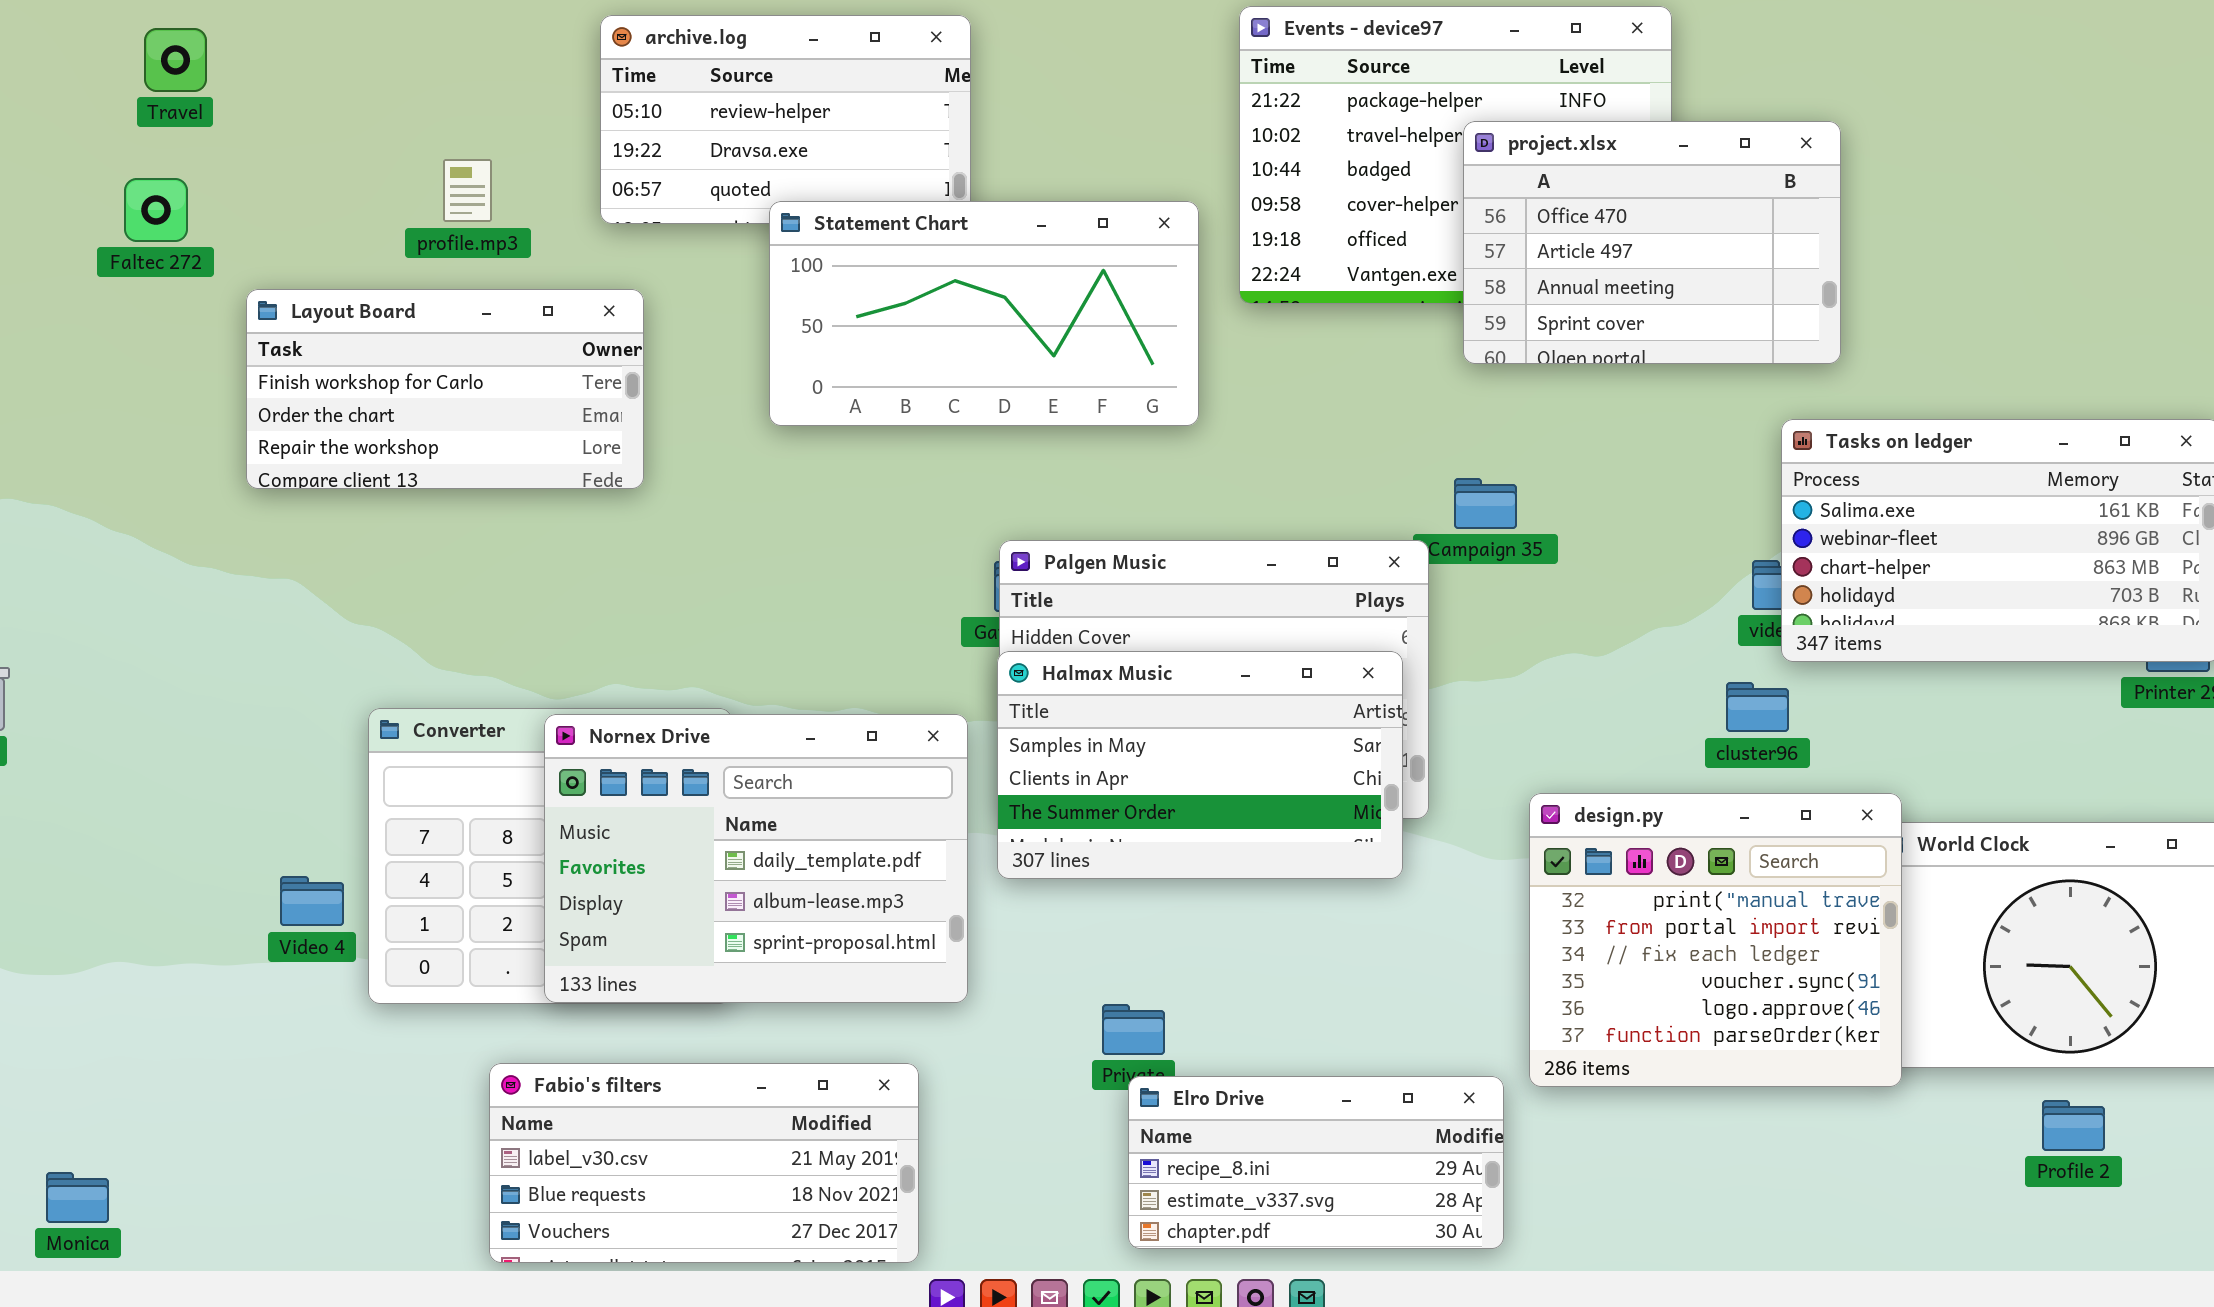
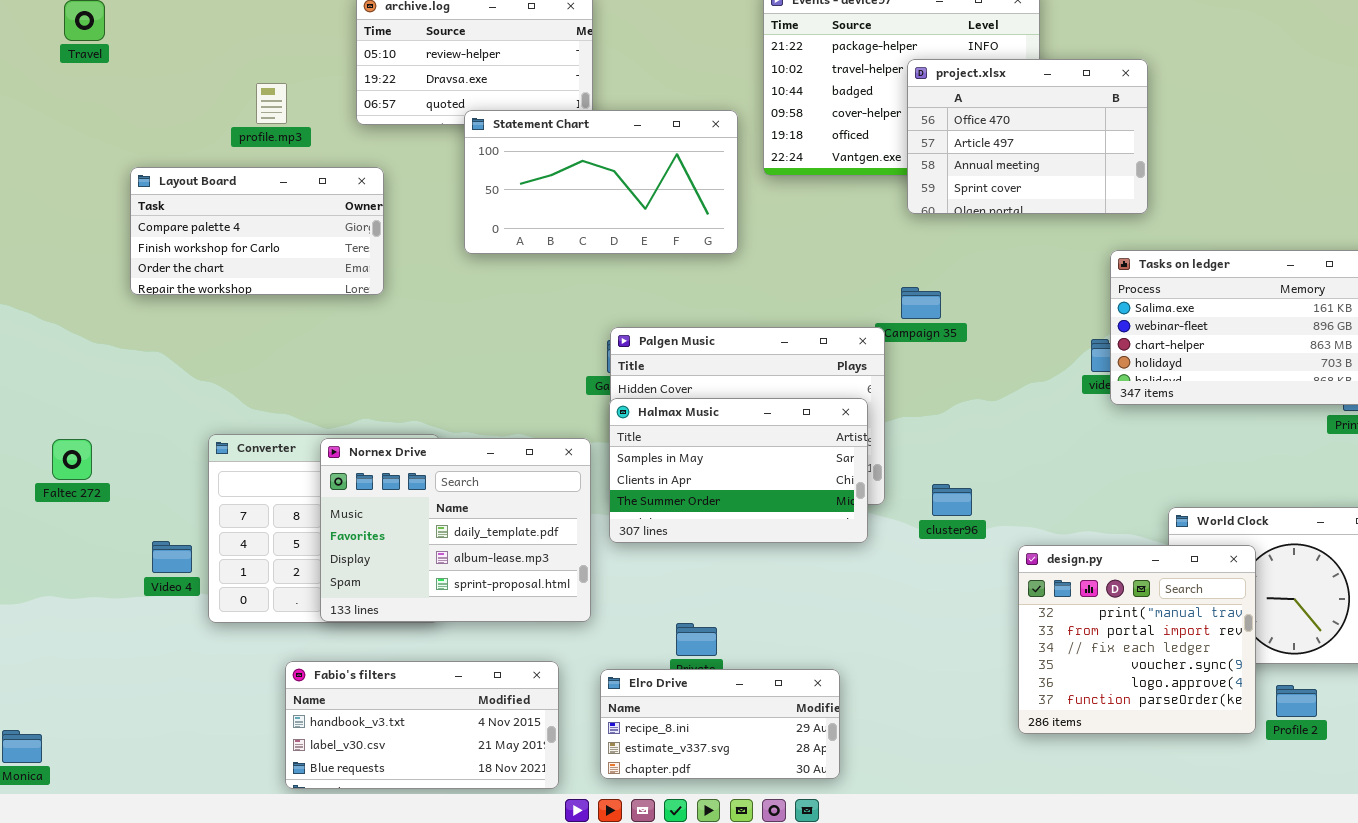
Faltec 272: [124,178,188,242] -> [52,439,92,480], moved
Layout Board: [246,289,644,489] -> [130,167,384,295], scrolled up 1 row
cluster96: [1726,682,1789,732] -> [932,484,972,516], moved
design.py: [1529,793,1902,1087] -> [1018,545,1256,734], moved
Fabio's filters: [489,1063,919,1263] -> [285,661,559,789], scrolled up 1 row
Elro Drive: [1128,1076,1504,1249] -> [600,669,840,779], moved

